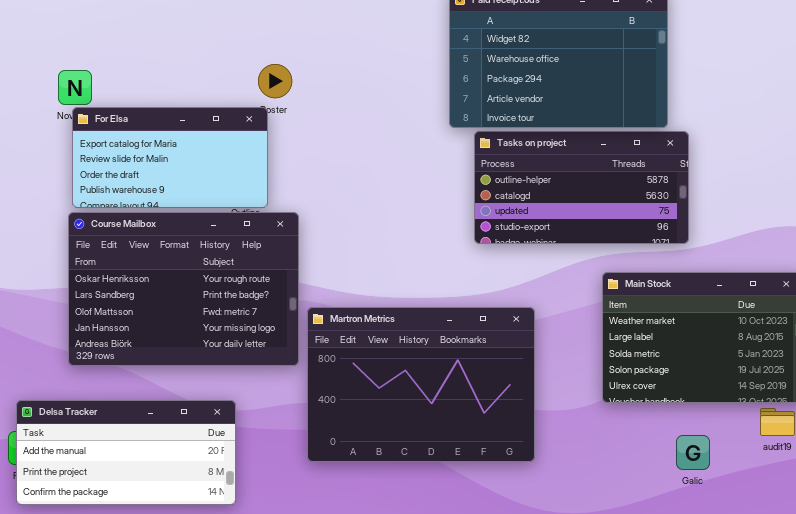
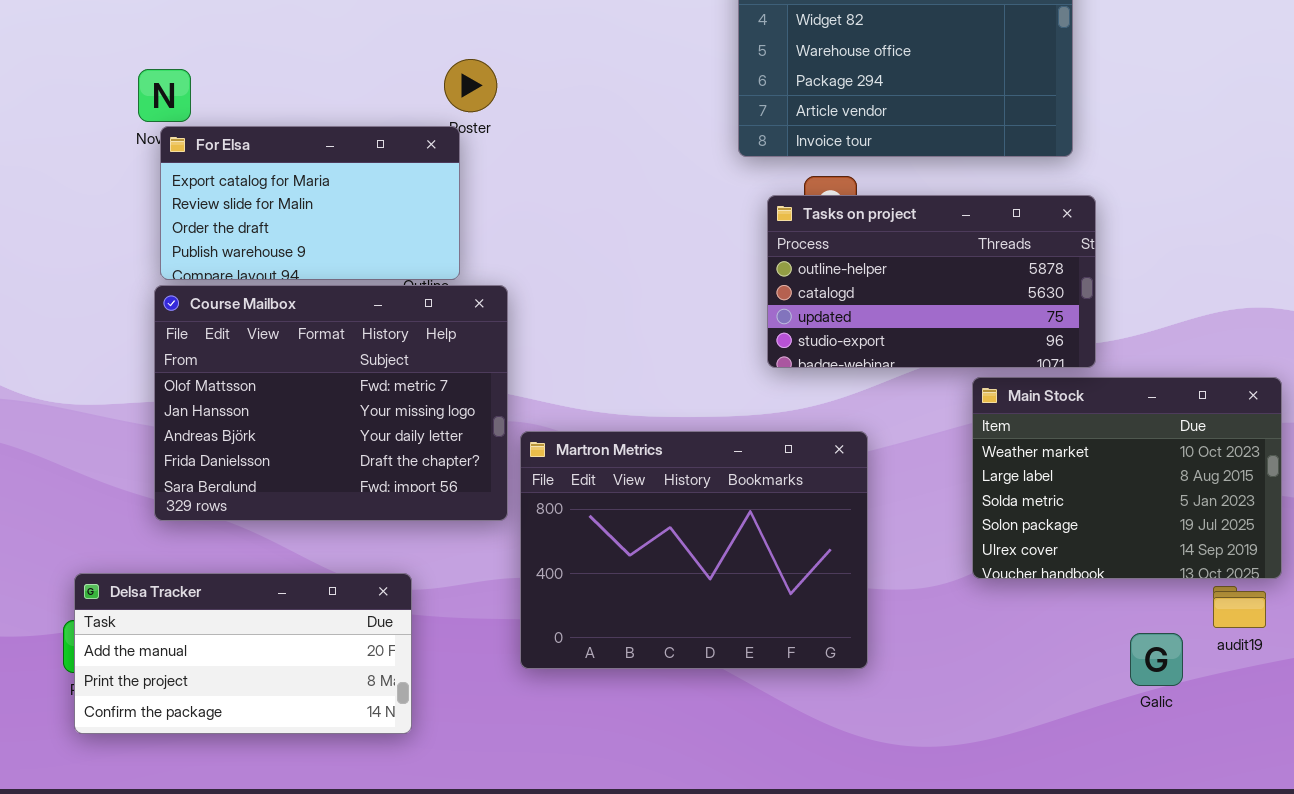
Tasks on project: [474,131,689,244] -> [767,195,1096,368], moved
Course Mailbox: [68,212,299,366] -> [154,285,508,521], scrolled down 2 rows
Galic: [676,435,710,470] -> [1130,633,1183,686], moved

